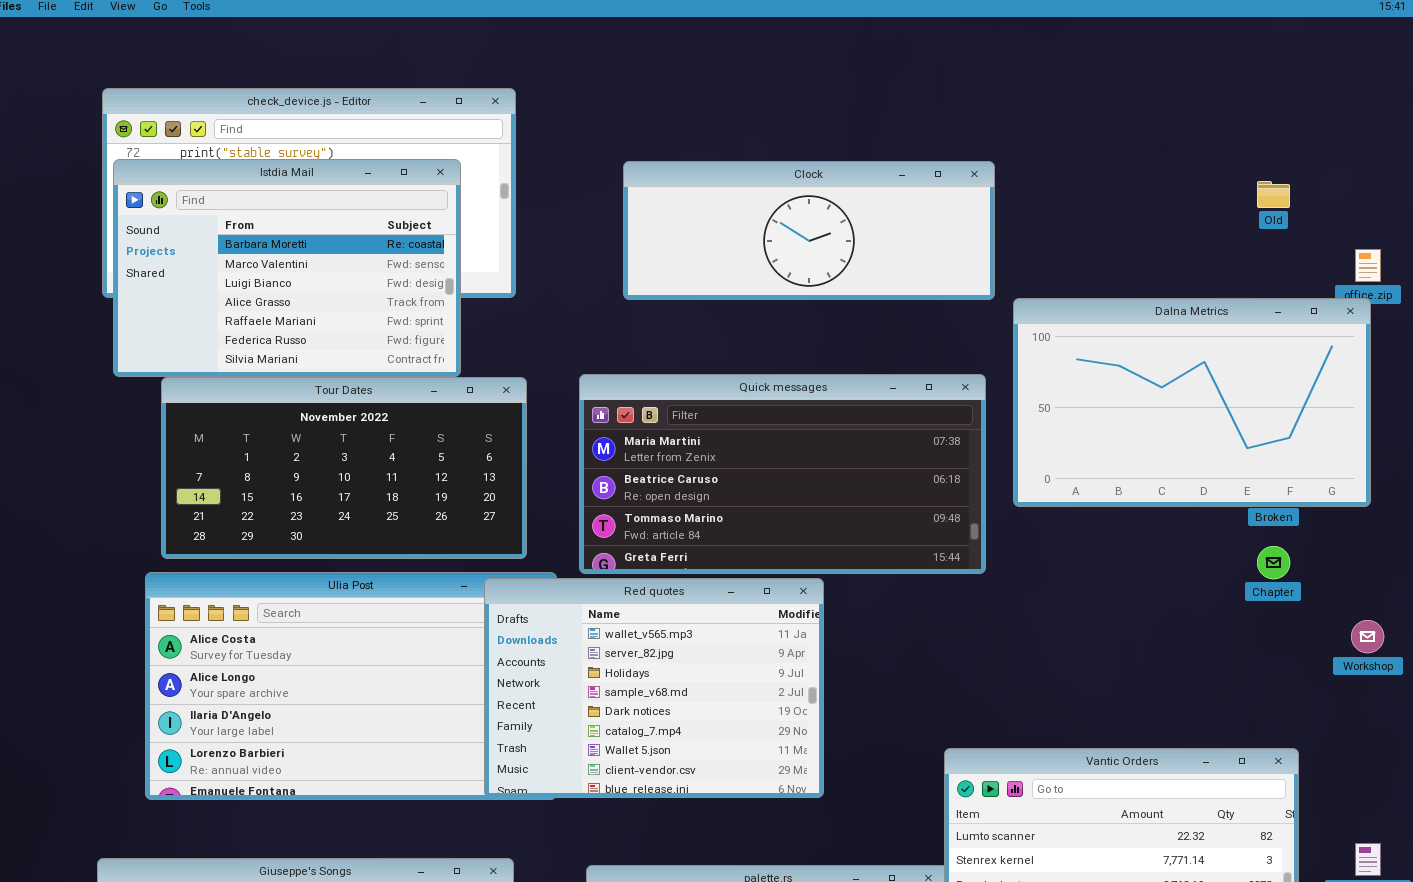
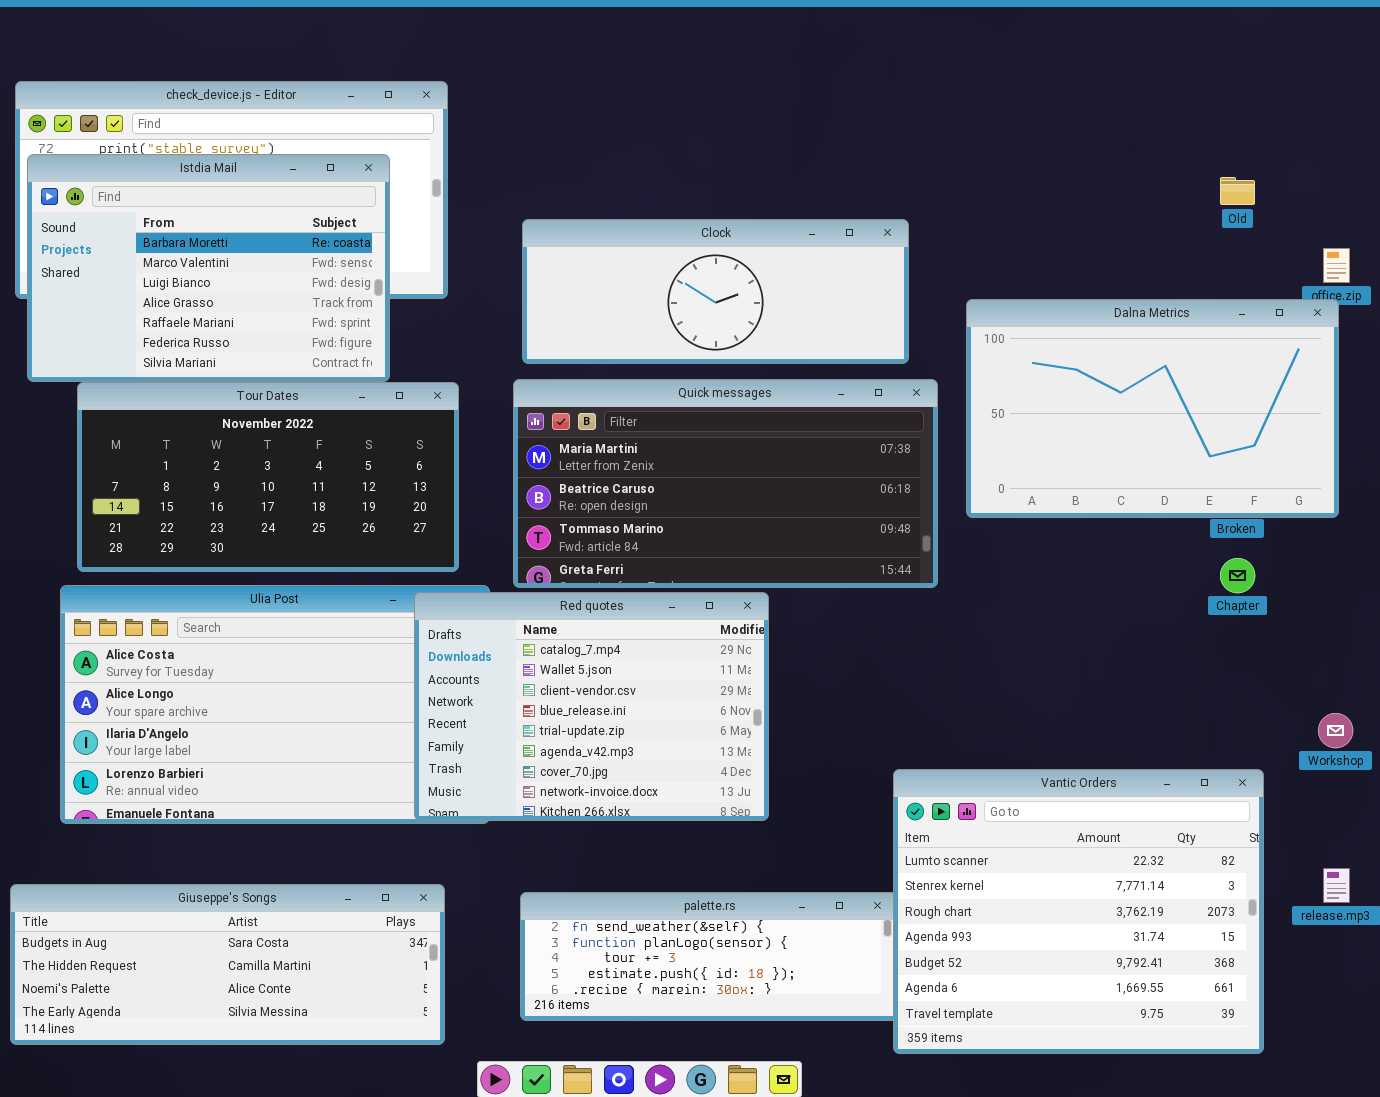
Clock: [623,161,995,300] -> [522,219,909,364], moved
Red quotes: [484,578,824,798] -> [414,592,769,821], scrolled down 5 rows
Workshop: [1351,620,1384,653] -> [1318,713,1353,748], moved

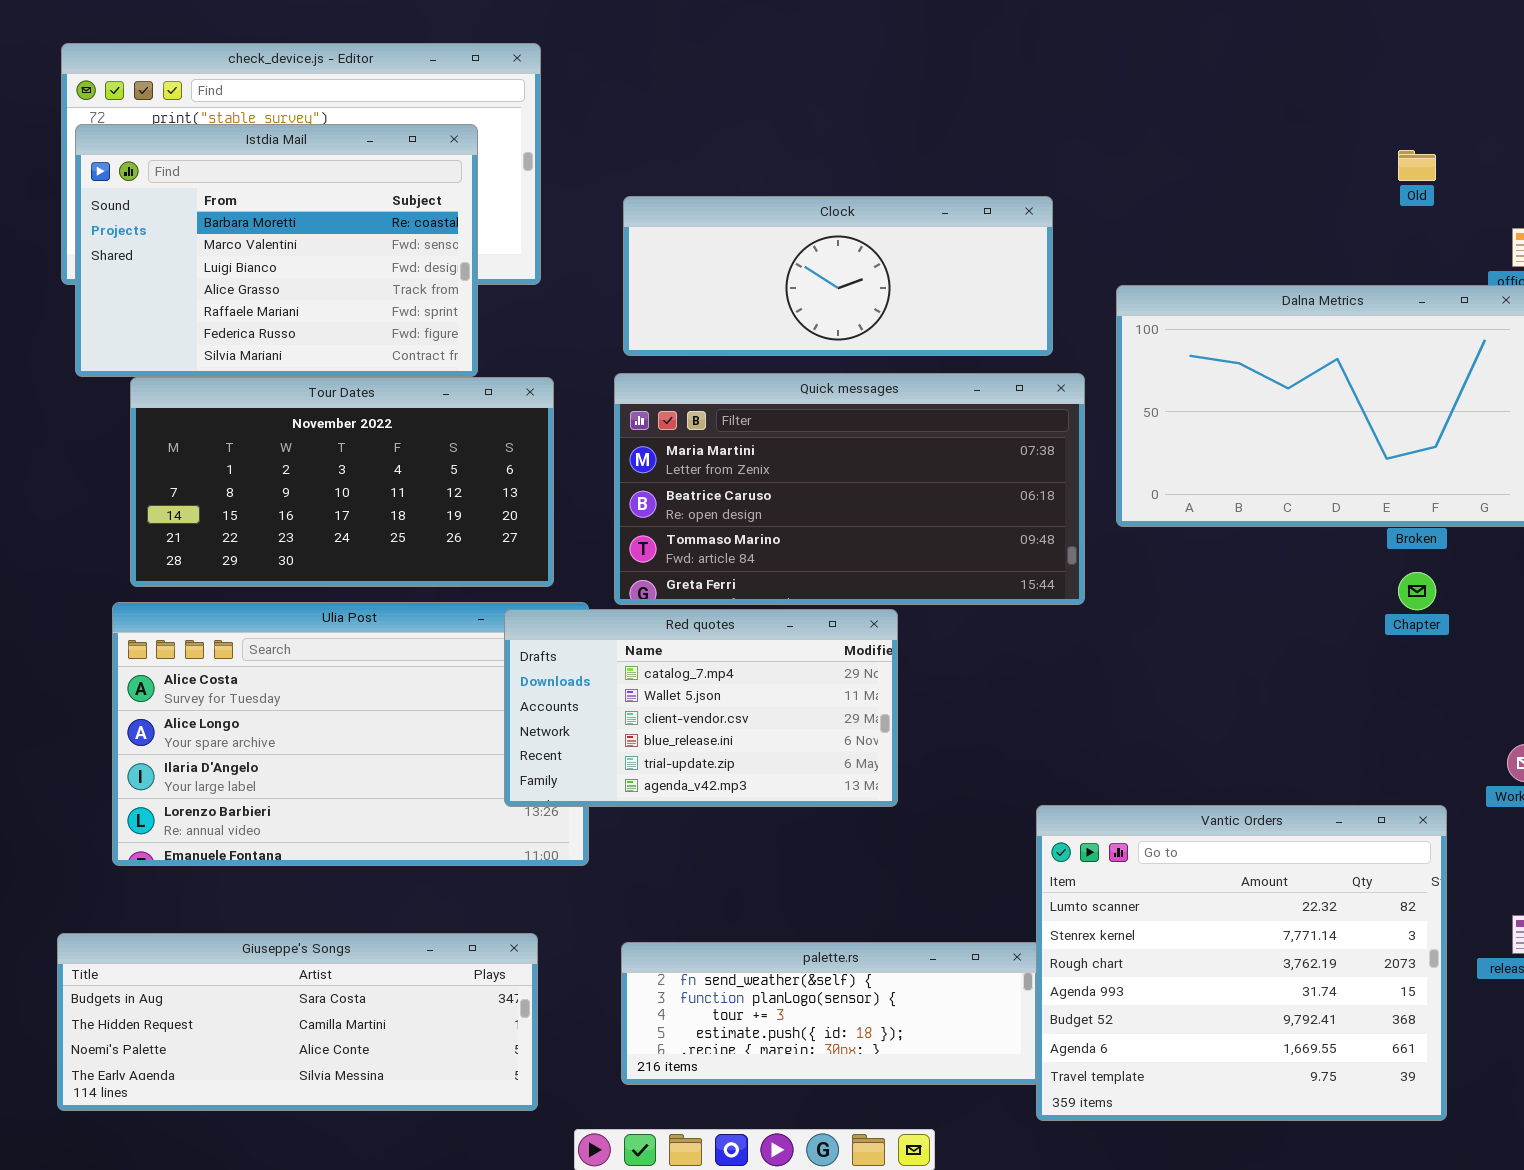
Red quotes: [414,592,769,821] -> [504,609,898,807], resized

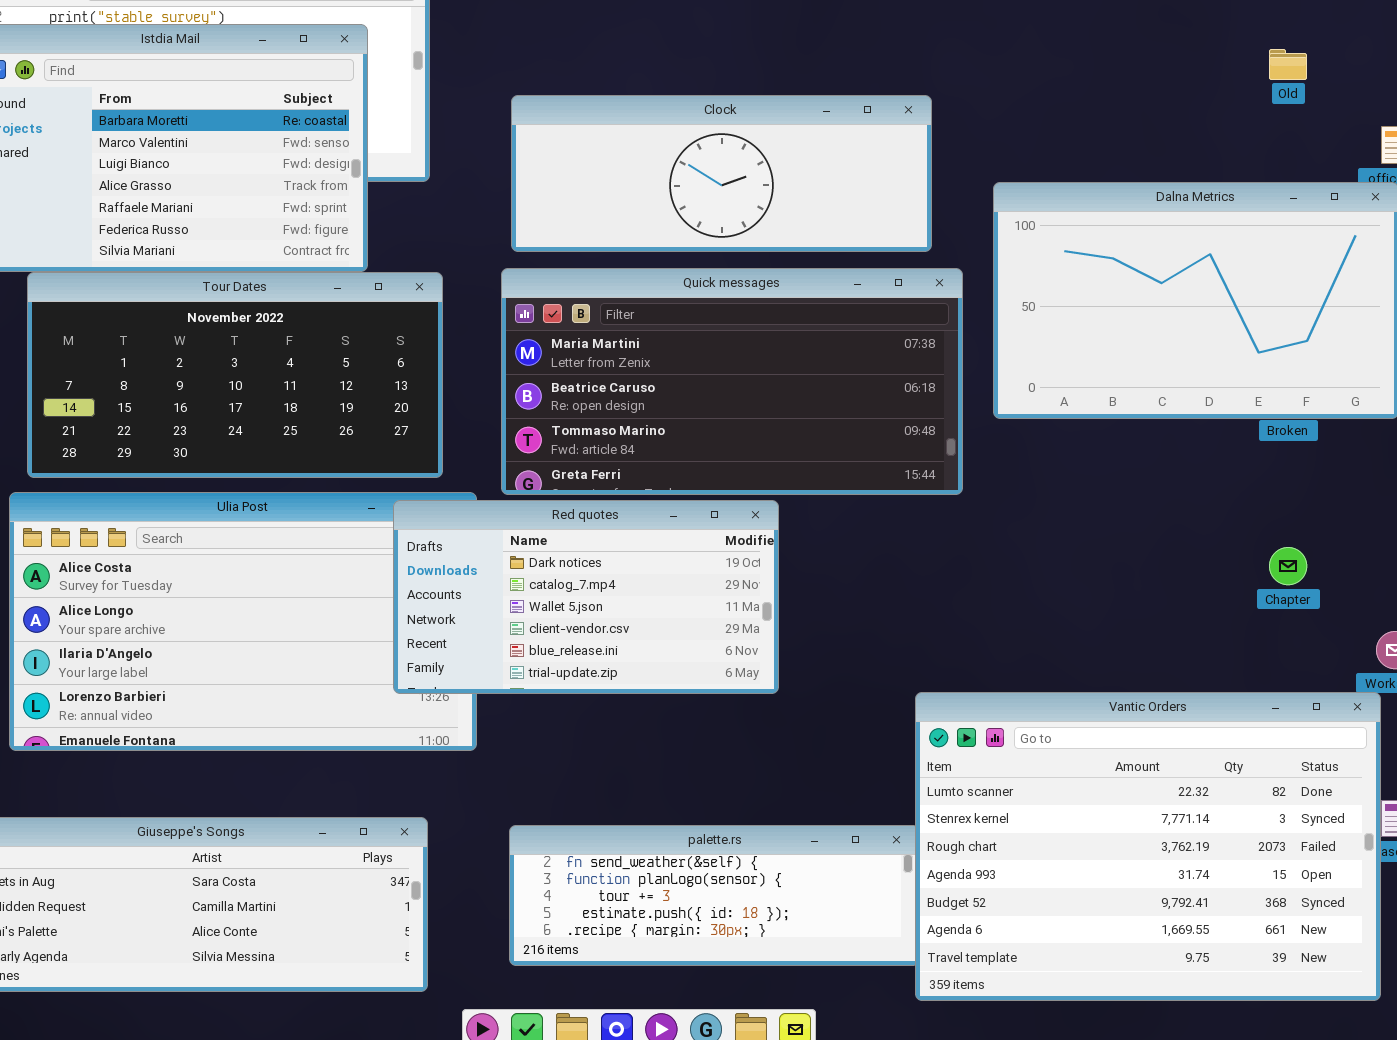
Chapter: [1398,572,1436,610] -> [1269,547,1307,585], moved
Red quotes: [504,609,898,807] -> [393,500,779,694], scrolled up 1 row
Vantic Orders: [1036,805,1447,1121] -> [915,692,1381,1001], resized

